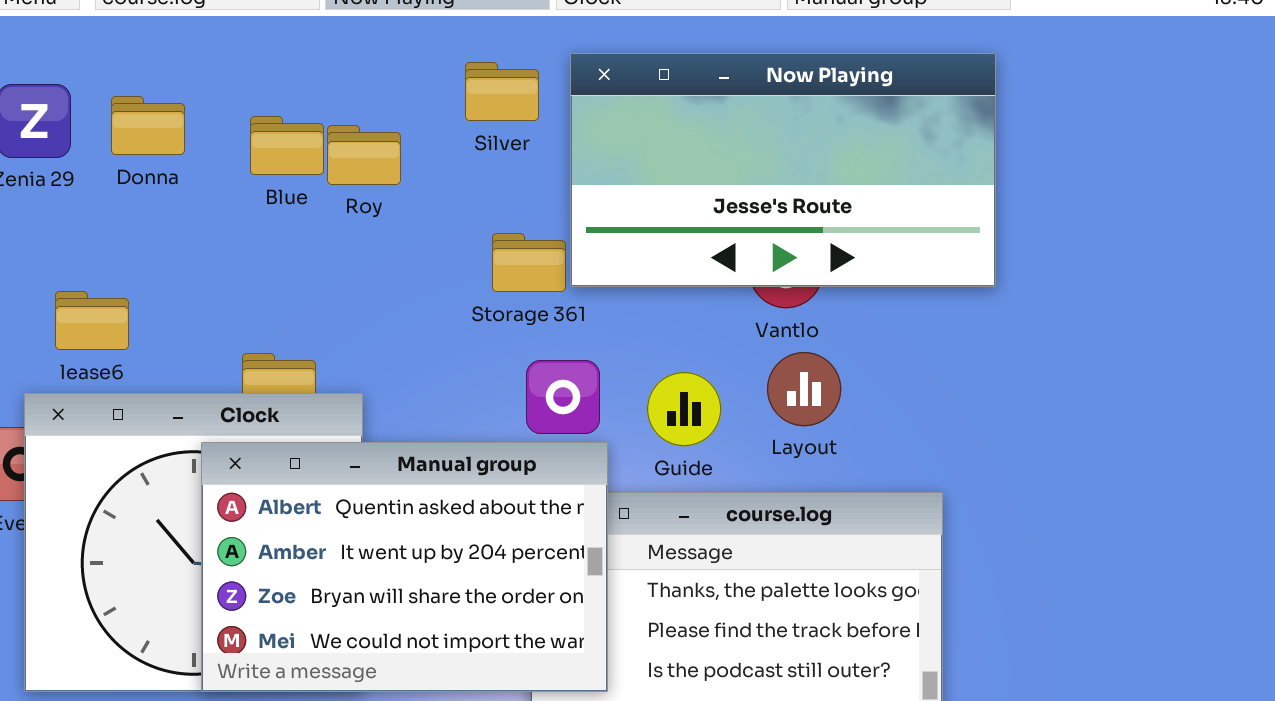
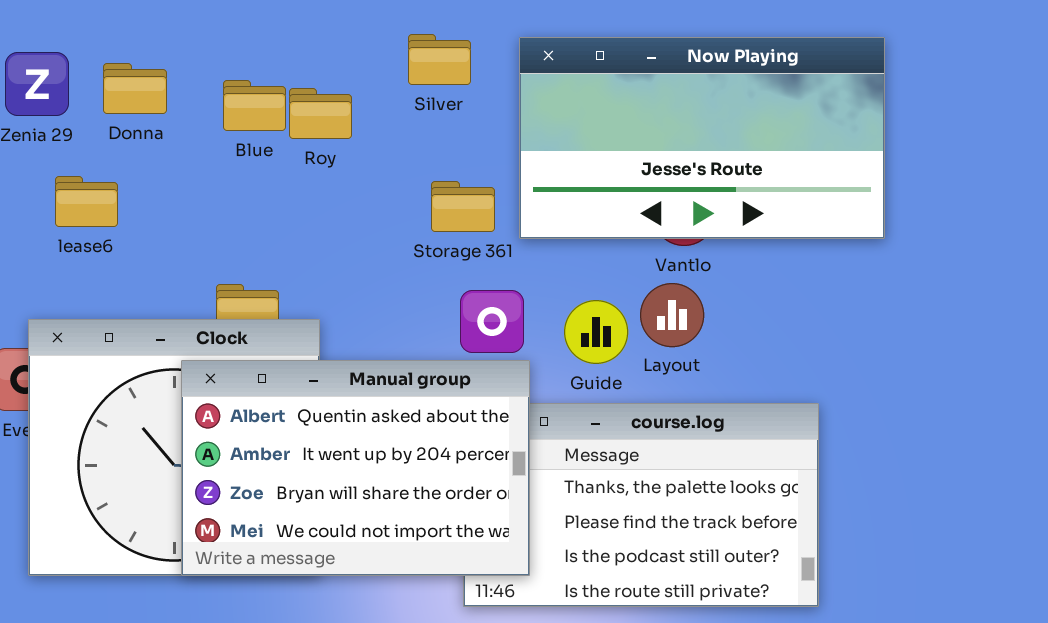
Now Playing: [570,53,996,287] -> [519,37,885,239], moved
lease6: [55,291,129,350] -> [55,176,118,227], moved
Layout: [767,352,841,426] -> [640,283,704,347], moved

